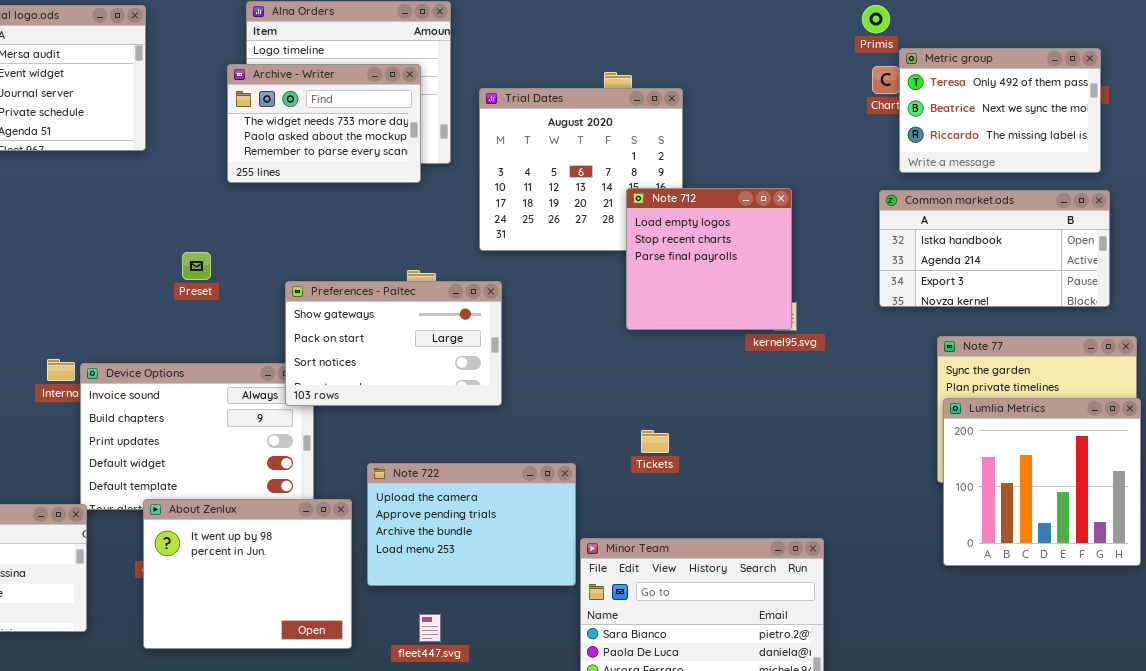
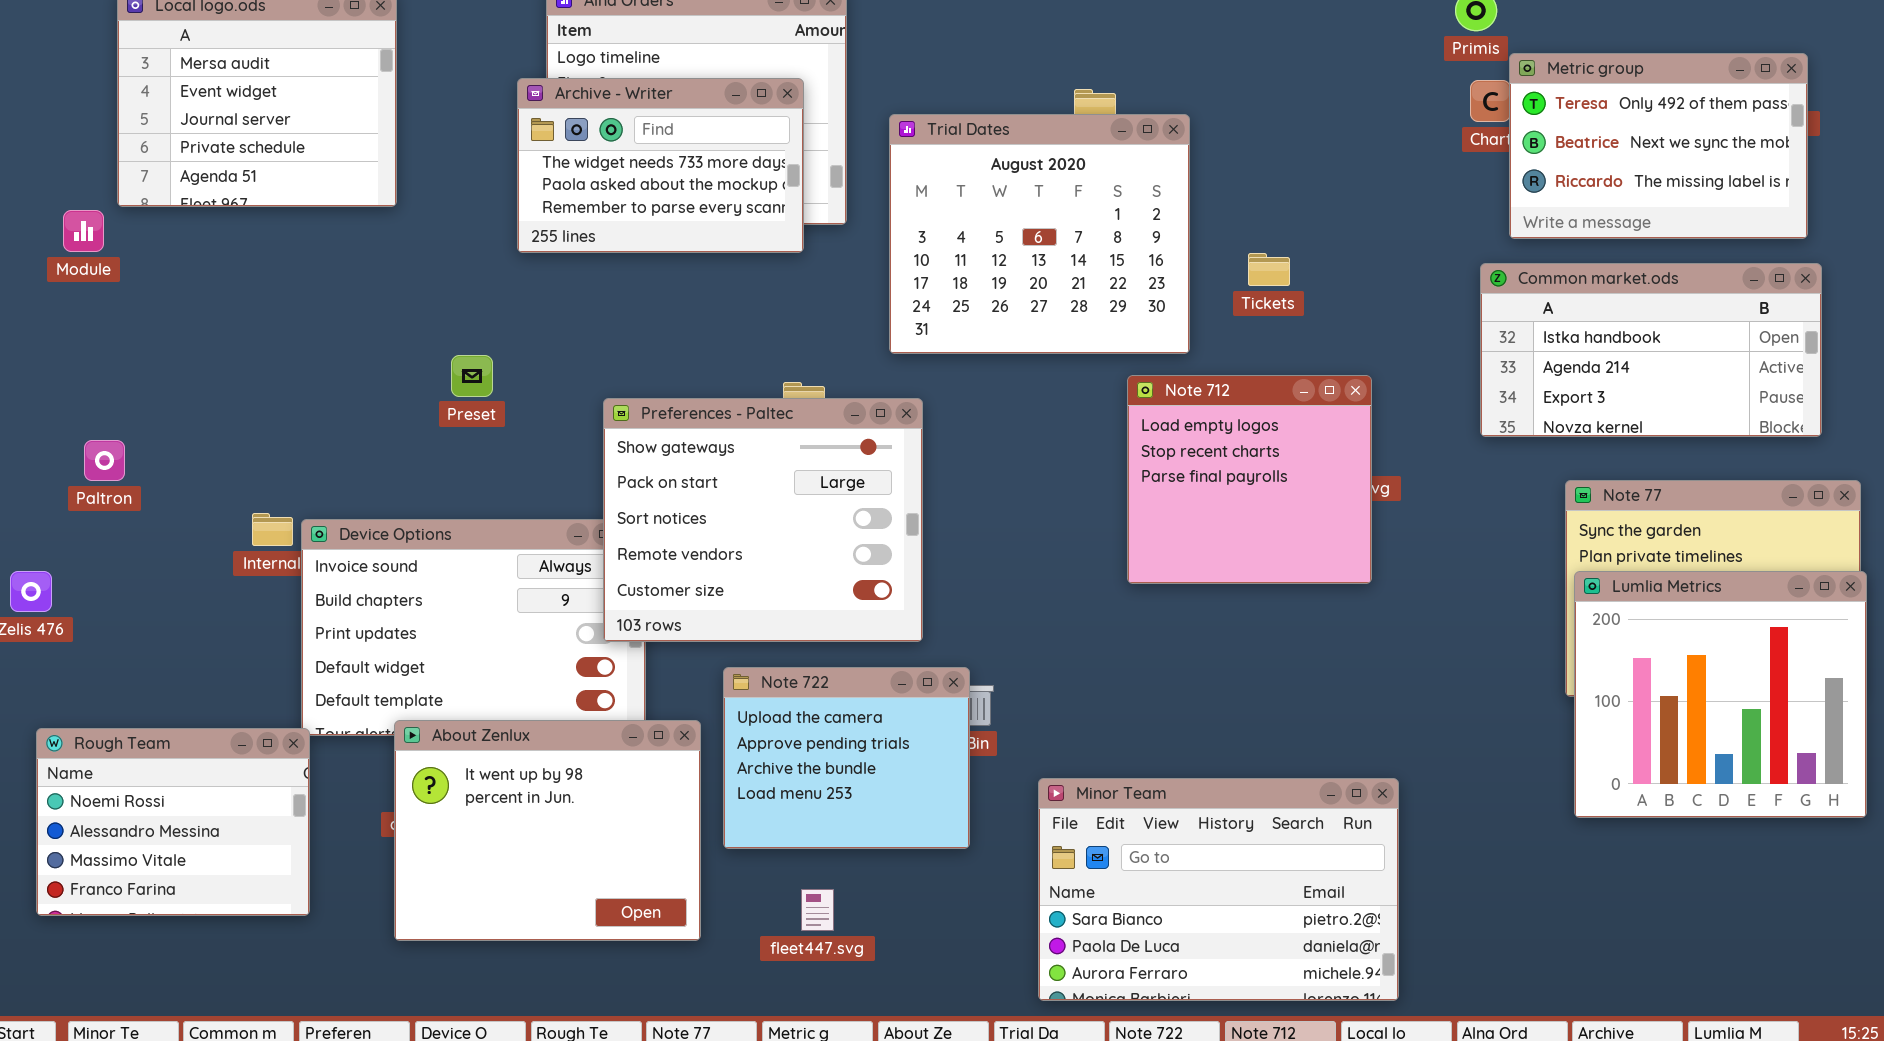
Note 712: [626,188,792,330] -> [1127,375,1372,584], moved
Preferences - Paltec: [285,281,502,406] -> [603,398,923,642], resized
Tickets: [641,430,669,453] -> [1248,253,1290,286], moved
Note 722: [367,463,576,586] -> [723,667,970,849], resized

